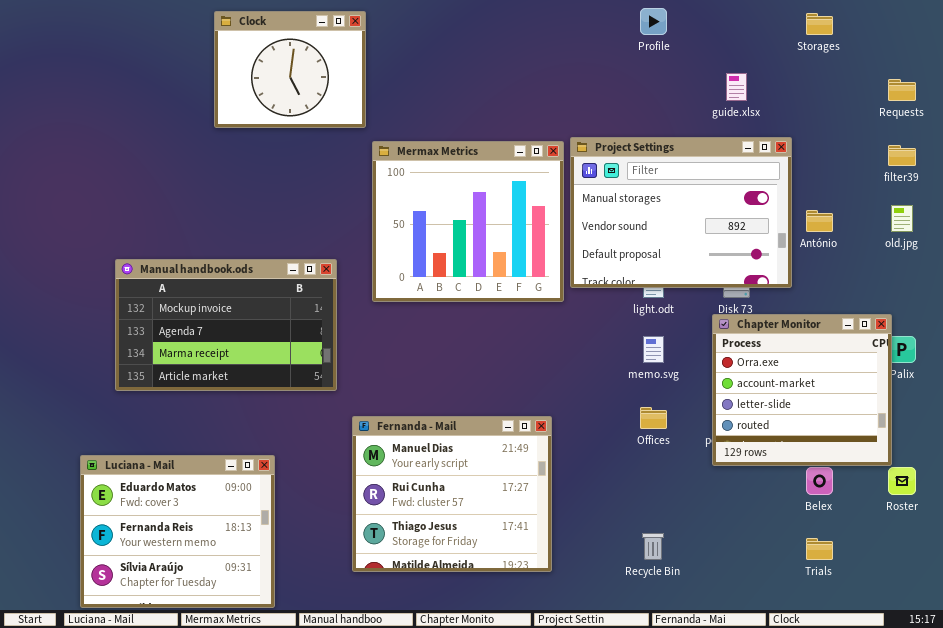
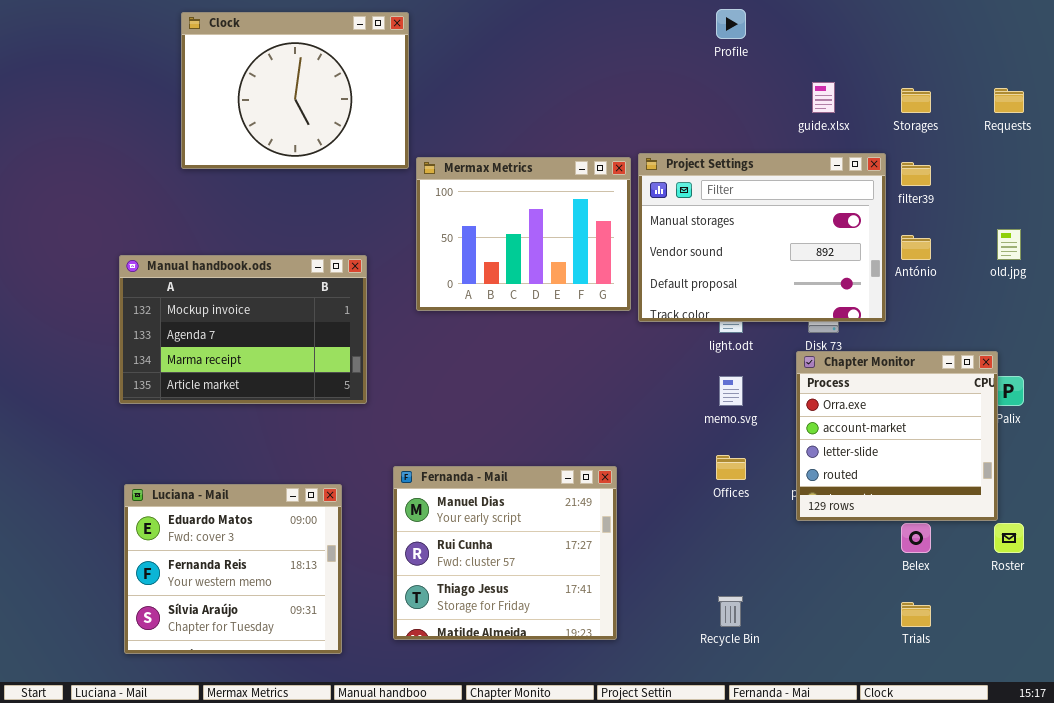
Clock: [214,11,366,128] -> [181,12,409,169], resized
Storages: [806,13,833,35] -> [901,88,931,113], moved
Mermax Metrics: [372,141,564,302] -> [416,157,631,311], resized
filter39: [888,145,916,166] -> [901,162,931,186], moved
Manual handbook.ods: [115,259,337,391] -> [119,255,367,404], moved
Luciana - Mail: [80,455,275,608] -> [124,484,342,654], moved

